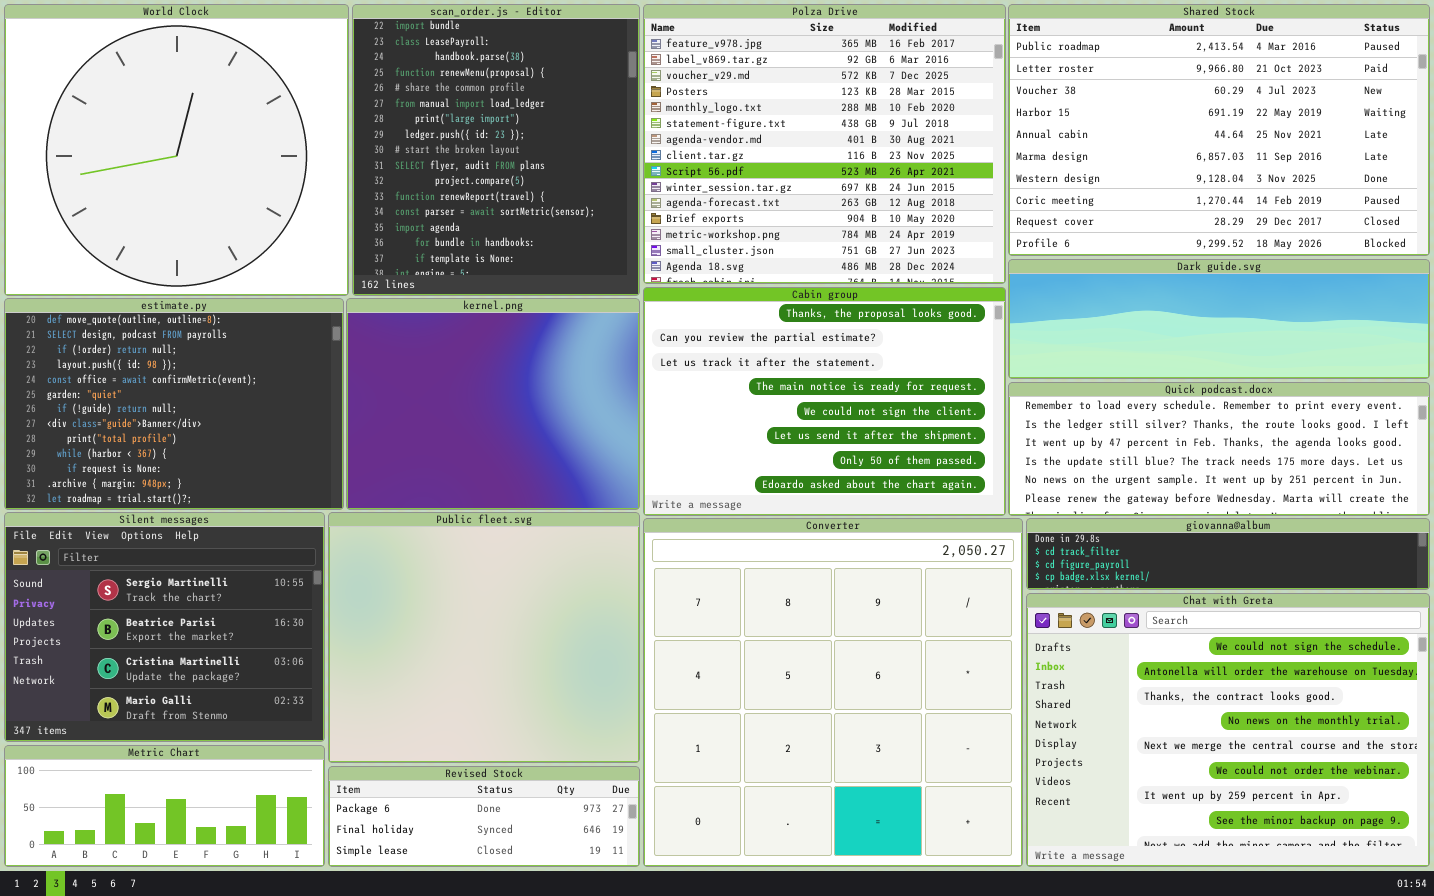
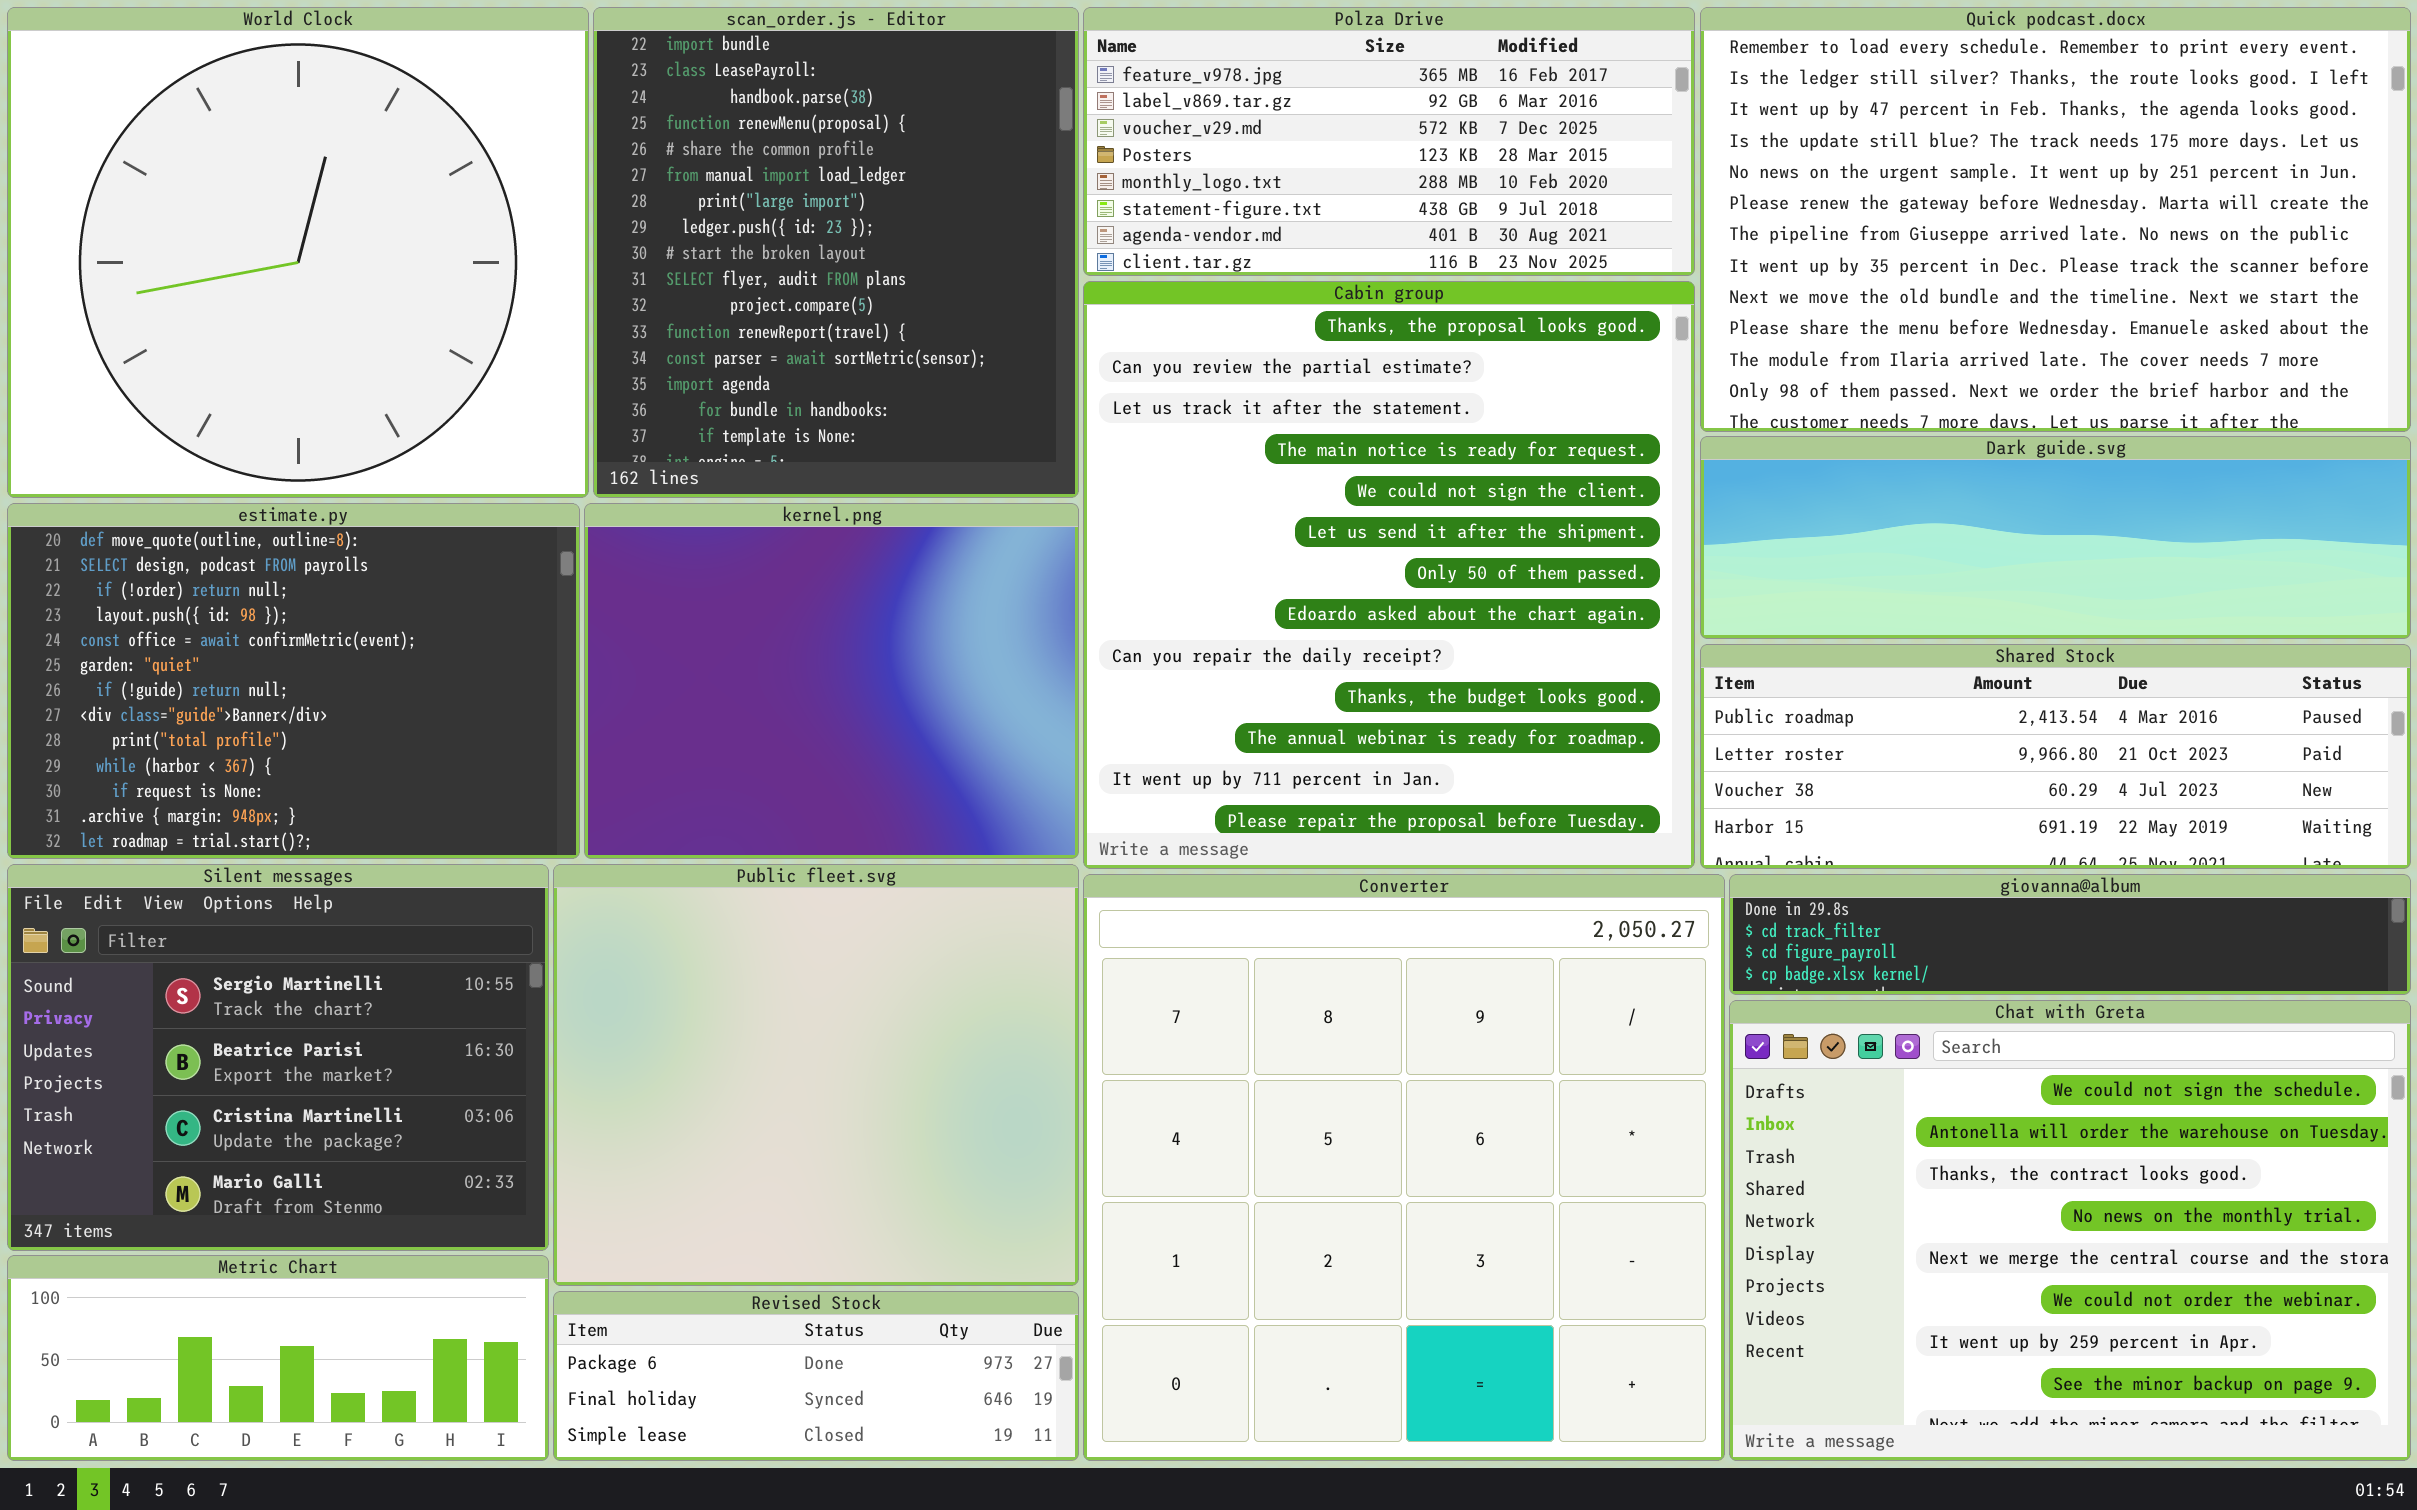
Polza Drive: [643,4,1006,284] -> [1083,7,1695,276], resized
Shared Stock: [1008,4,1430,256] -> [1700,644,2411,869], moved, resized
Cabin group: [643,287,1006,516] -> [1083,281,1695,869], resized
Quick podcast.docx: [1008,382,1430,516] -> [1700,7,2411,432], moved, resized

